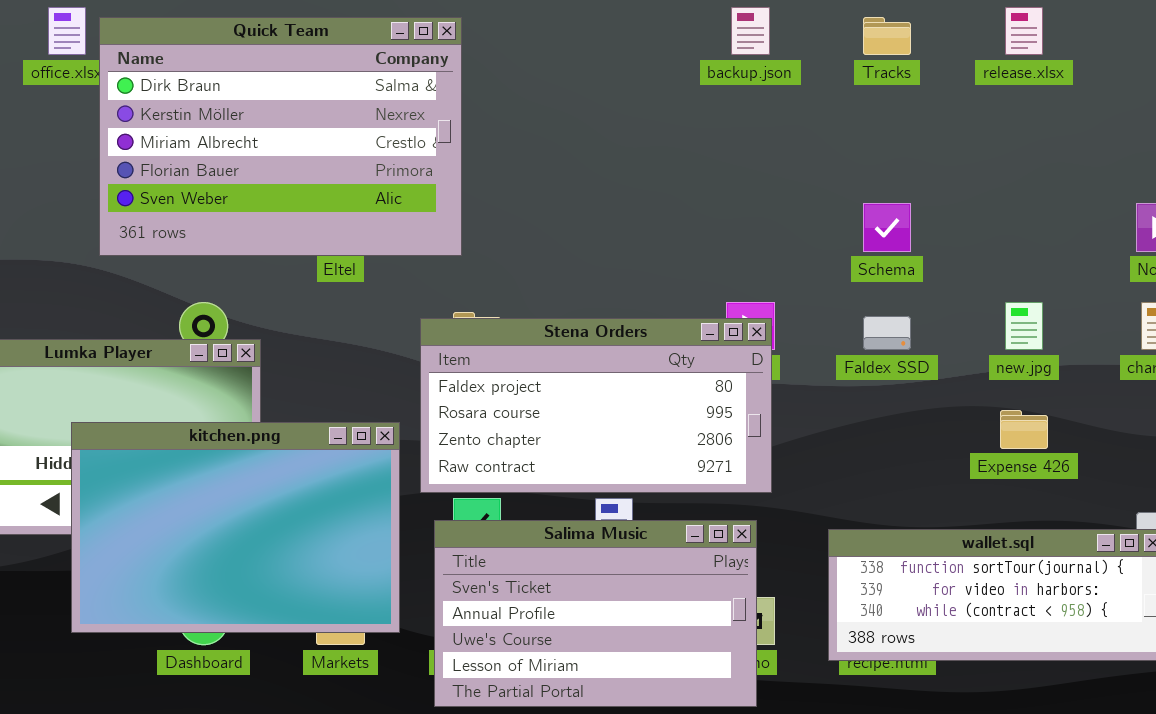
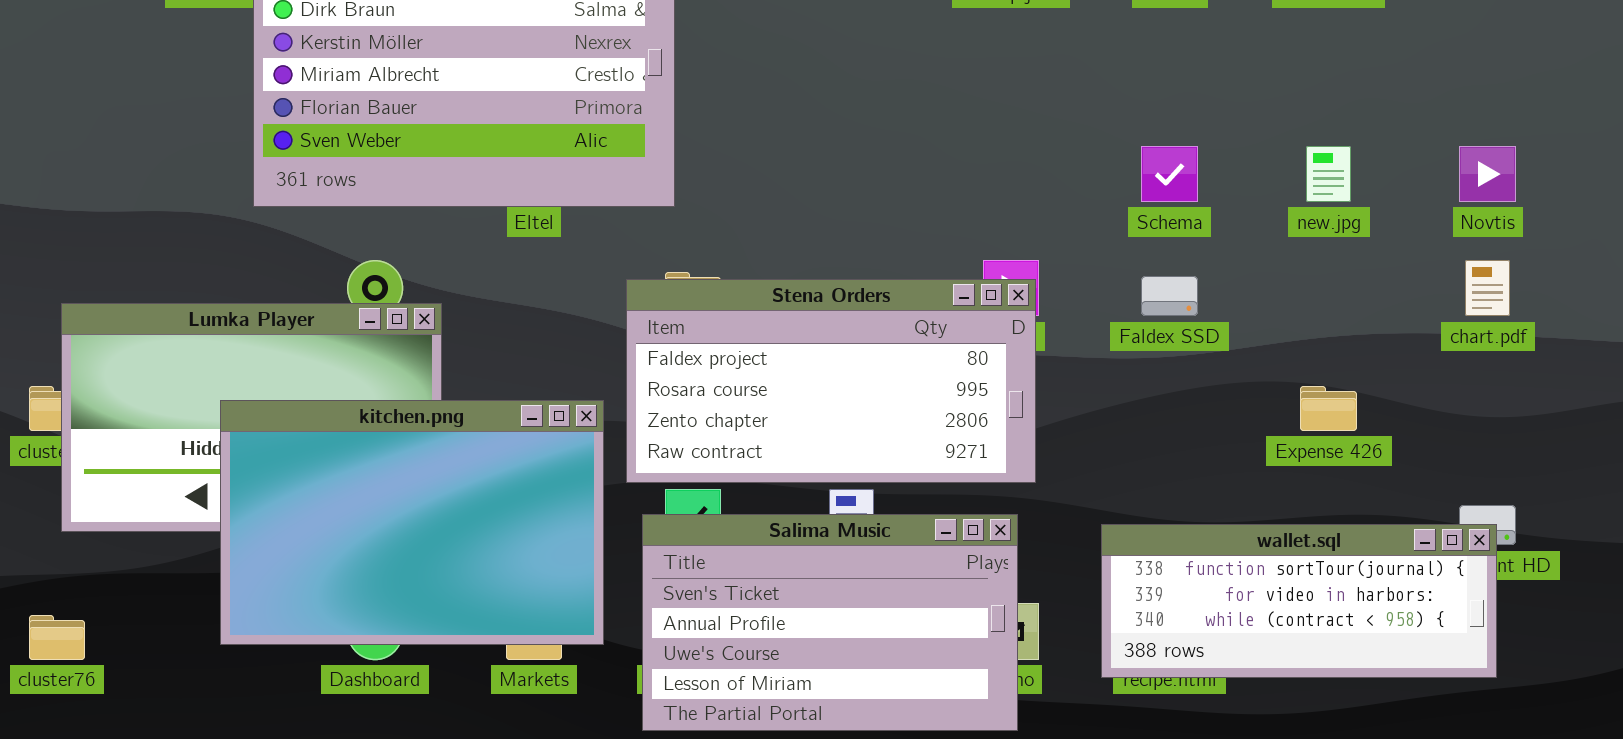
new.jpg: [1005,302,1043,350] -> [1306,146,1351,202], moved

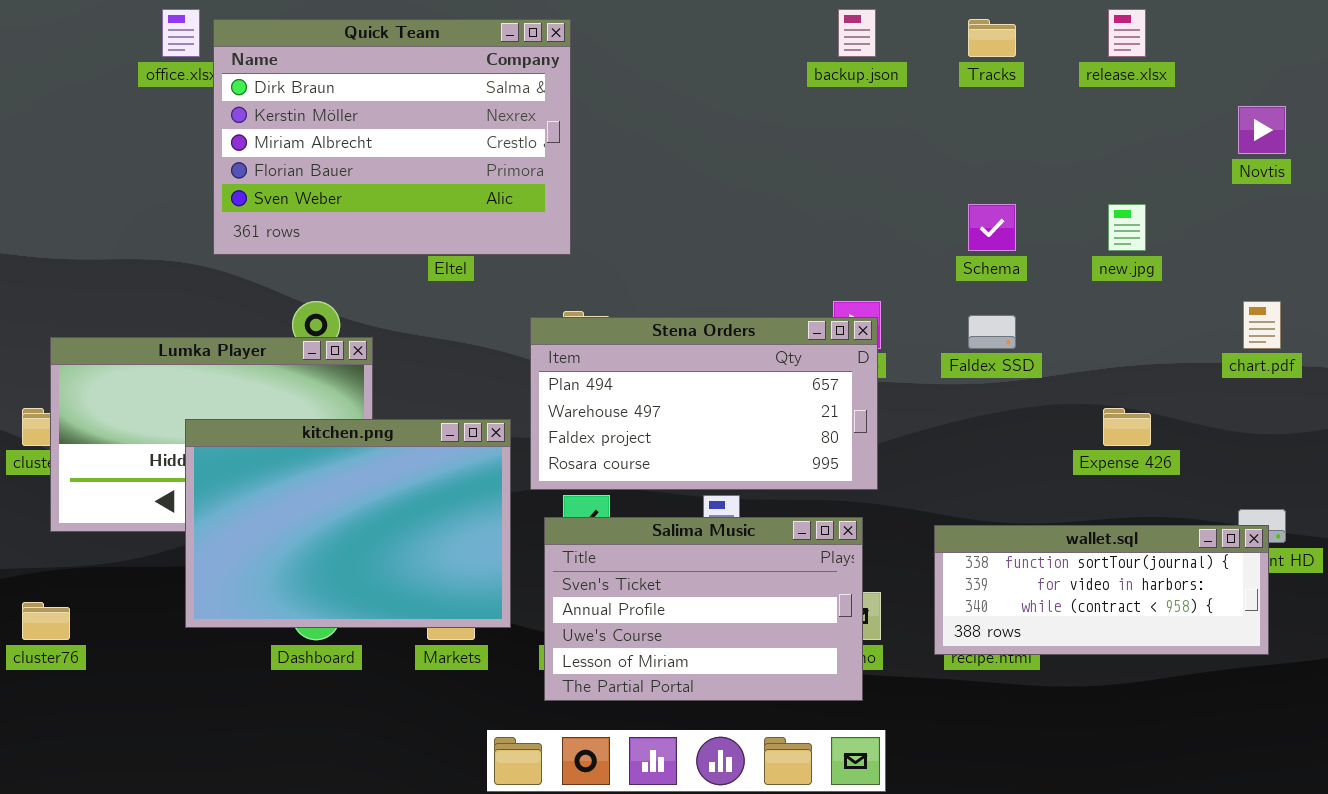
Novtis: [1459,146,1516,202] -> [1238,106,1286,154], moved
Stena Orders: [626,279,1036,483] -> [530,317,878,490], scrolled up 2 rows

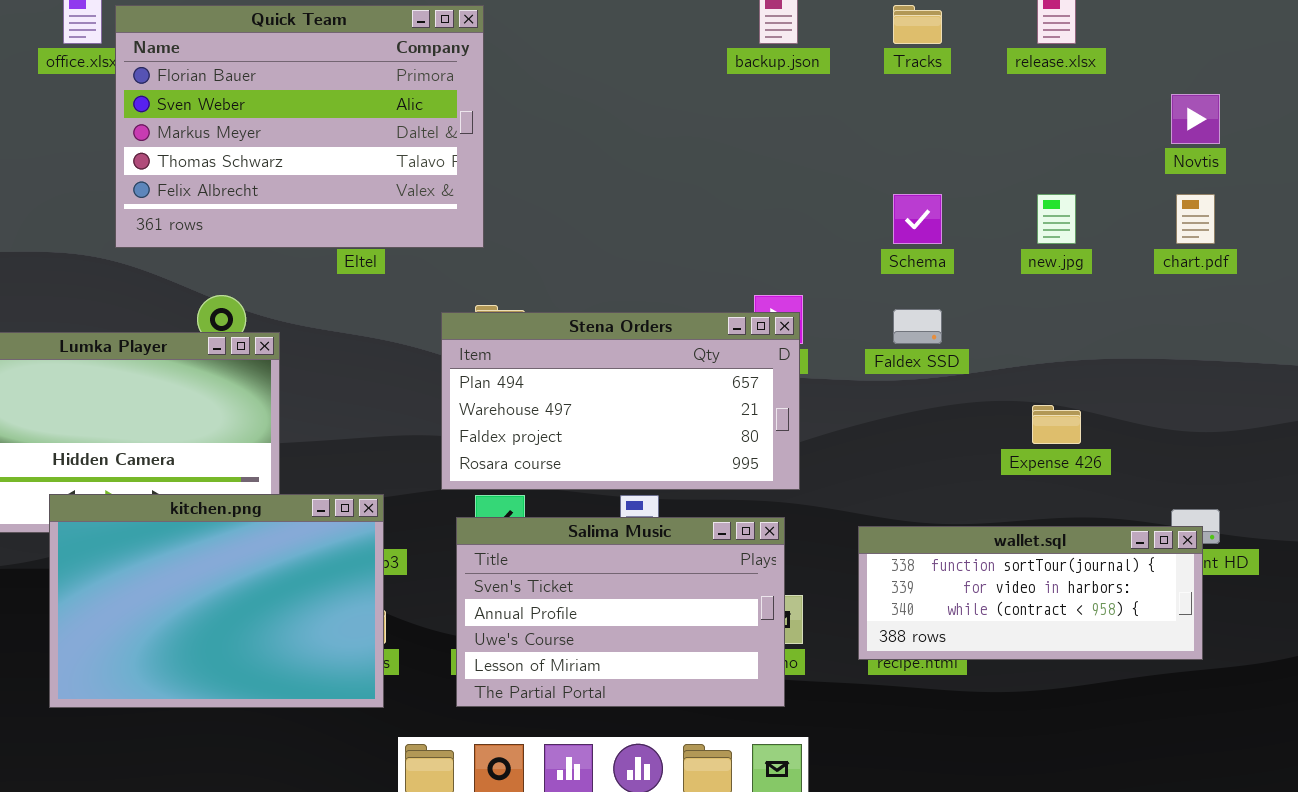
Quick Team: [213,19,571,255] -> [115,5,484,248], scrolled down 3 rows
chart.pdf: [1243,301,1281,349] -> [1176,194,1215,244], moved
kitchen.png: [185,419,511,628] -> [49,494,384,708], moved

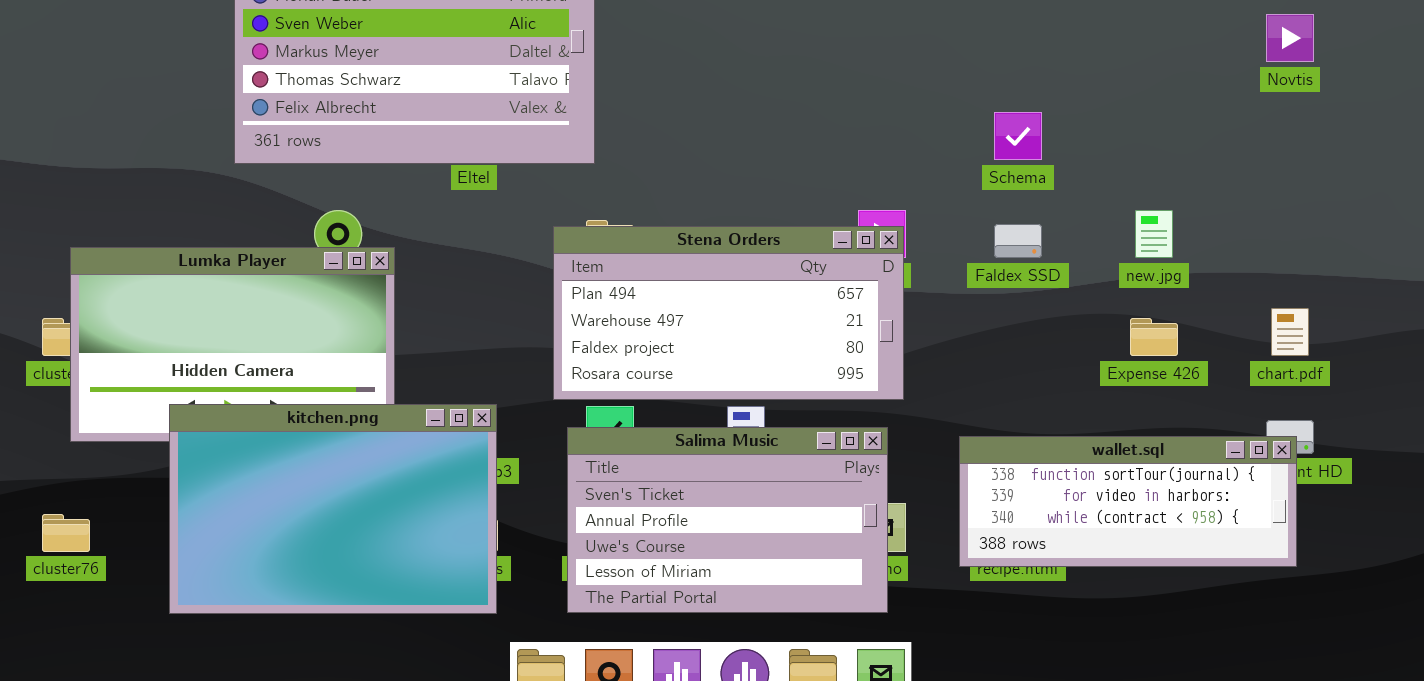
new.jpg: [1037,194,1076,244] -> [1135,210,1173,258], moved
chart.pdf: [1176,194,1215,244] -> [1271,308,1309,356], moved

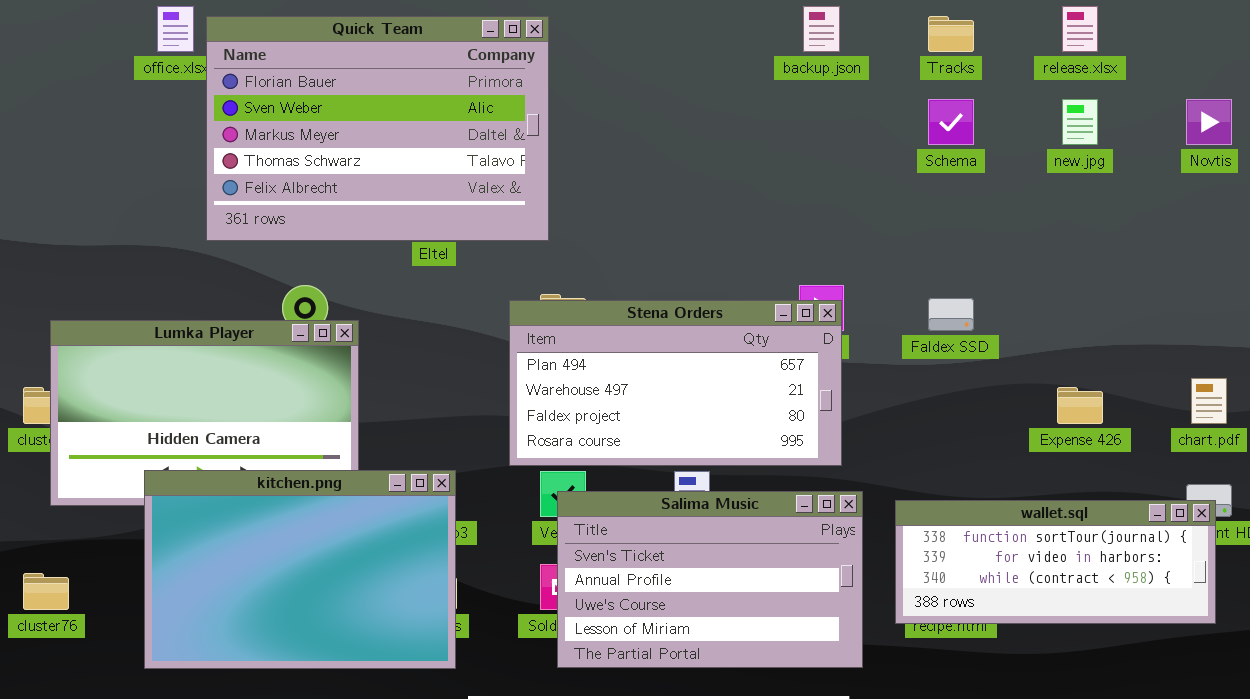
Schema: [994,112,1042,160] -> [928,99,974,145], moved
new.jpg: [1135,210,1173,258] -> [1062,99,1098,145], moved
Salima Music: [567,427,888,613] -> [557,491,863,668], moved

